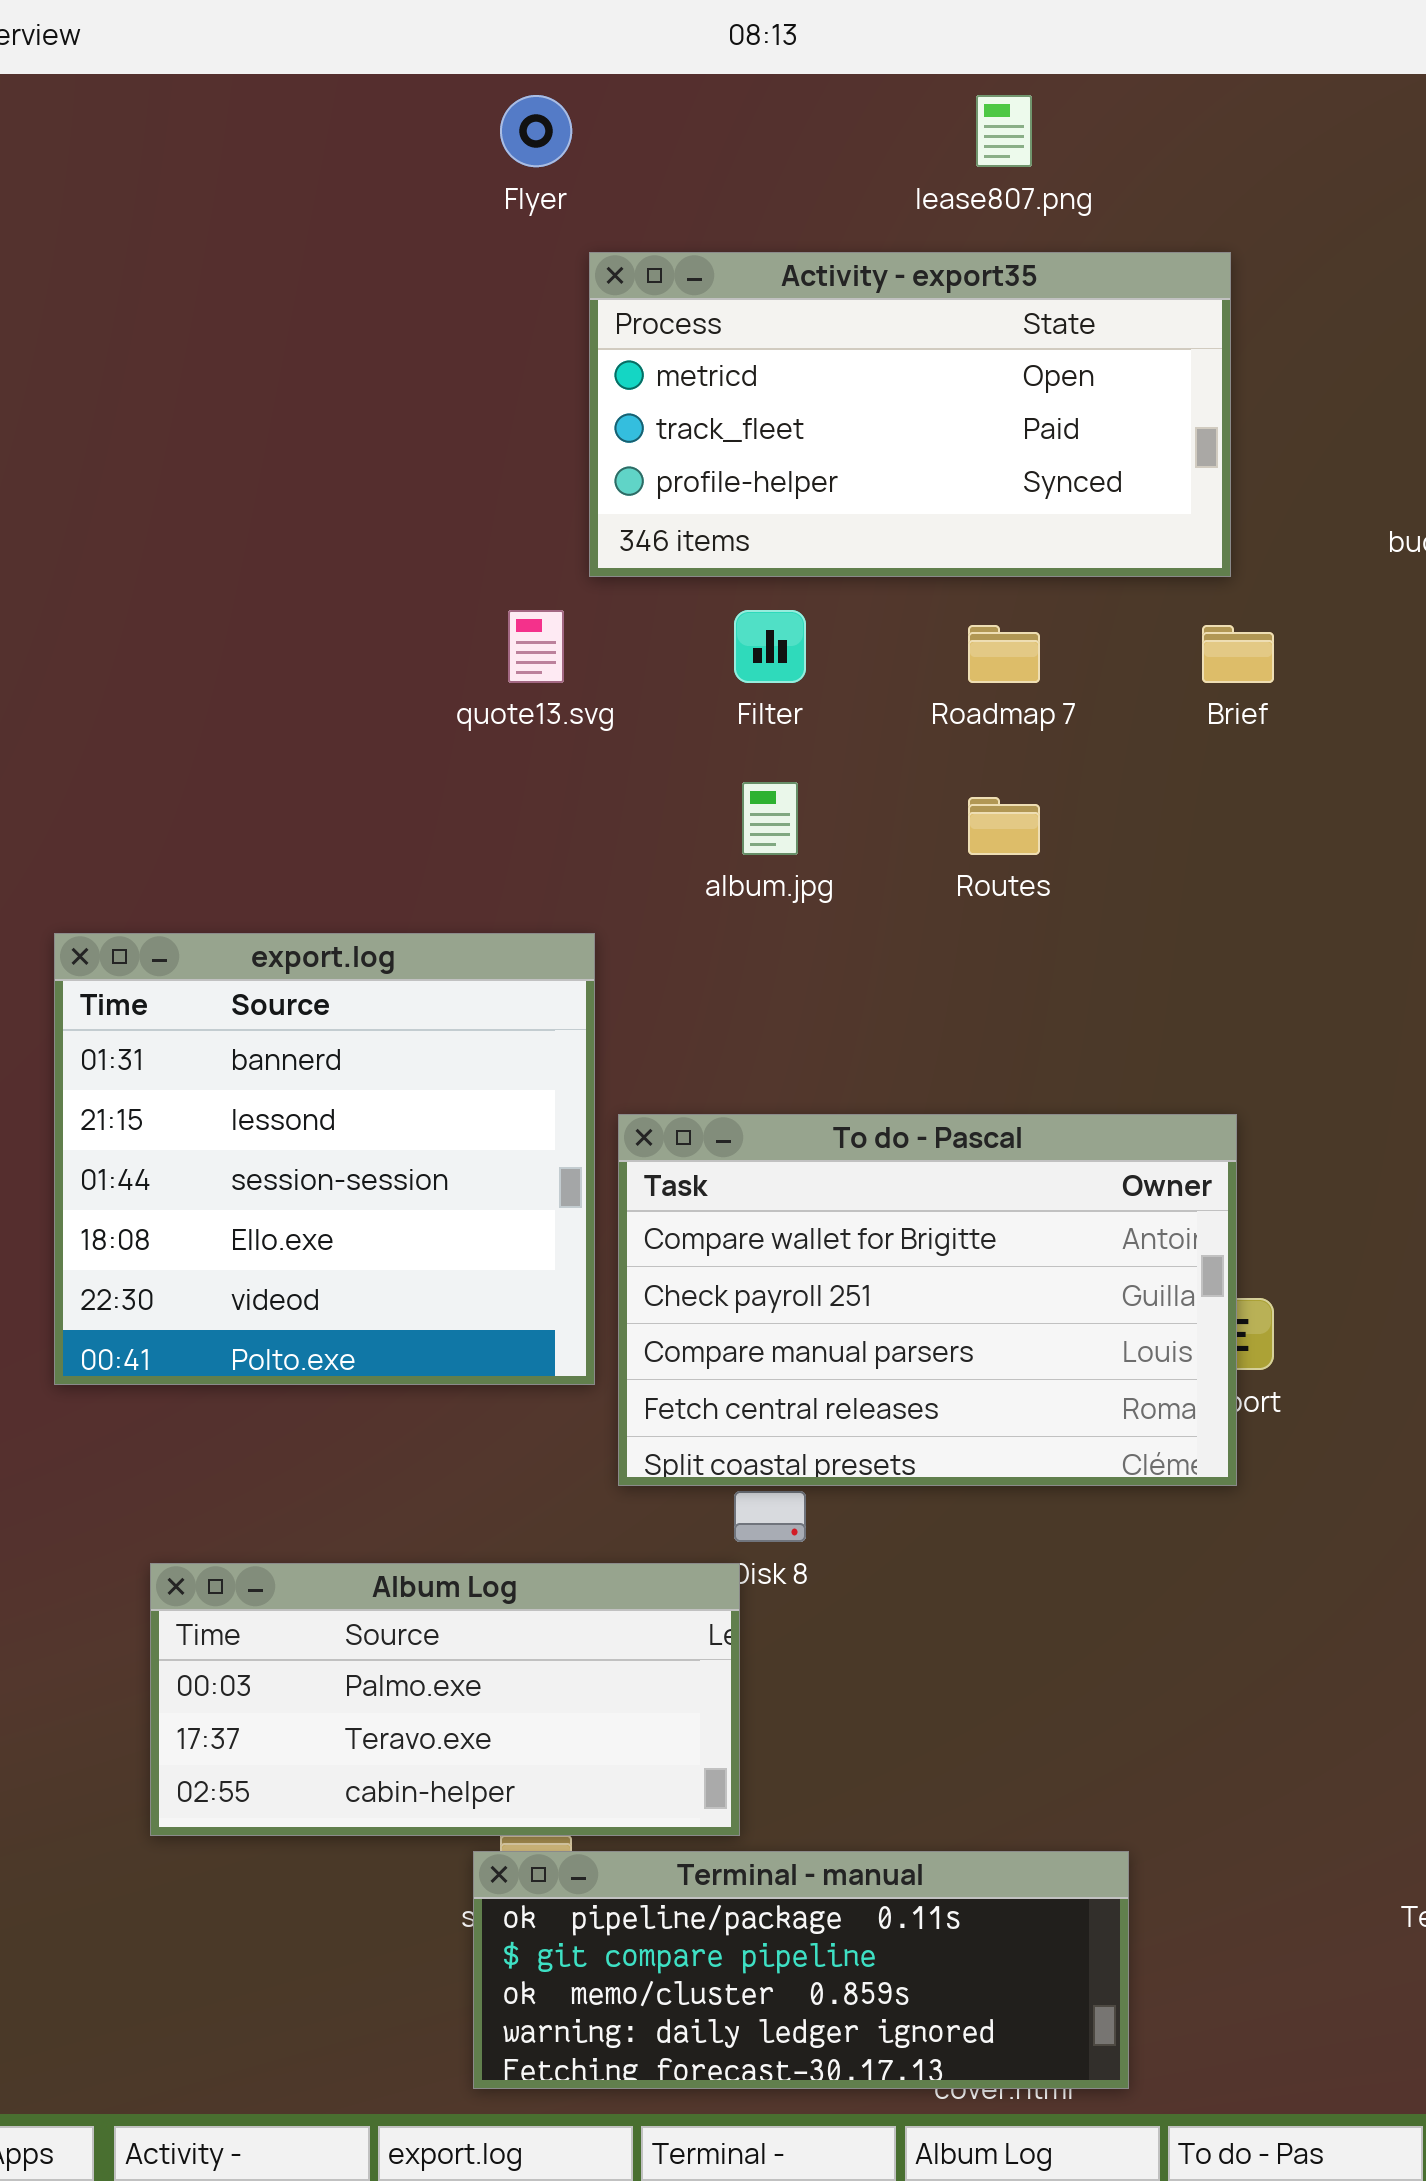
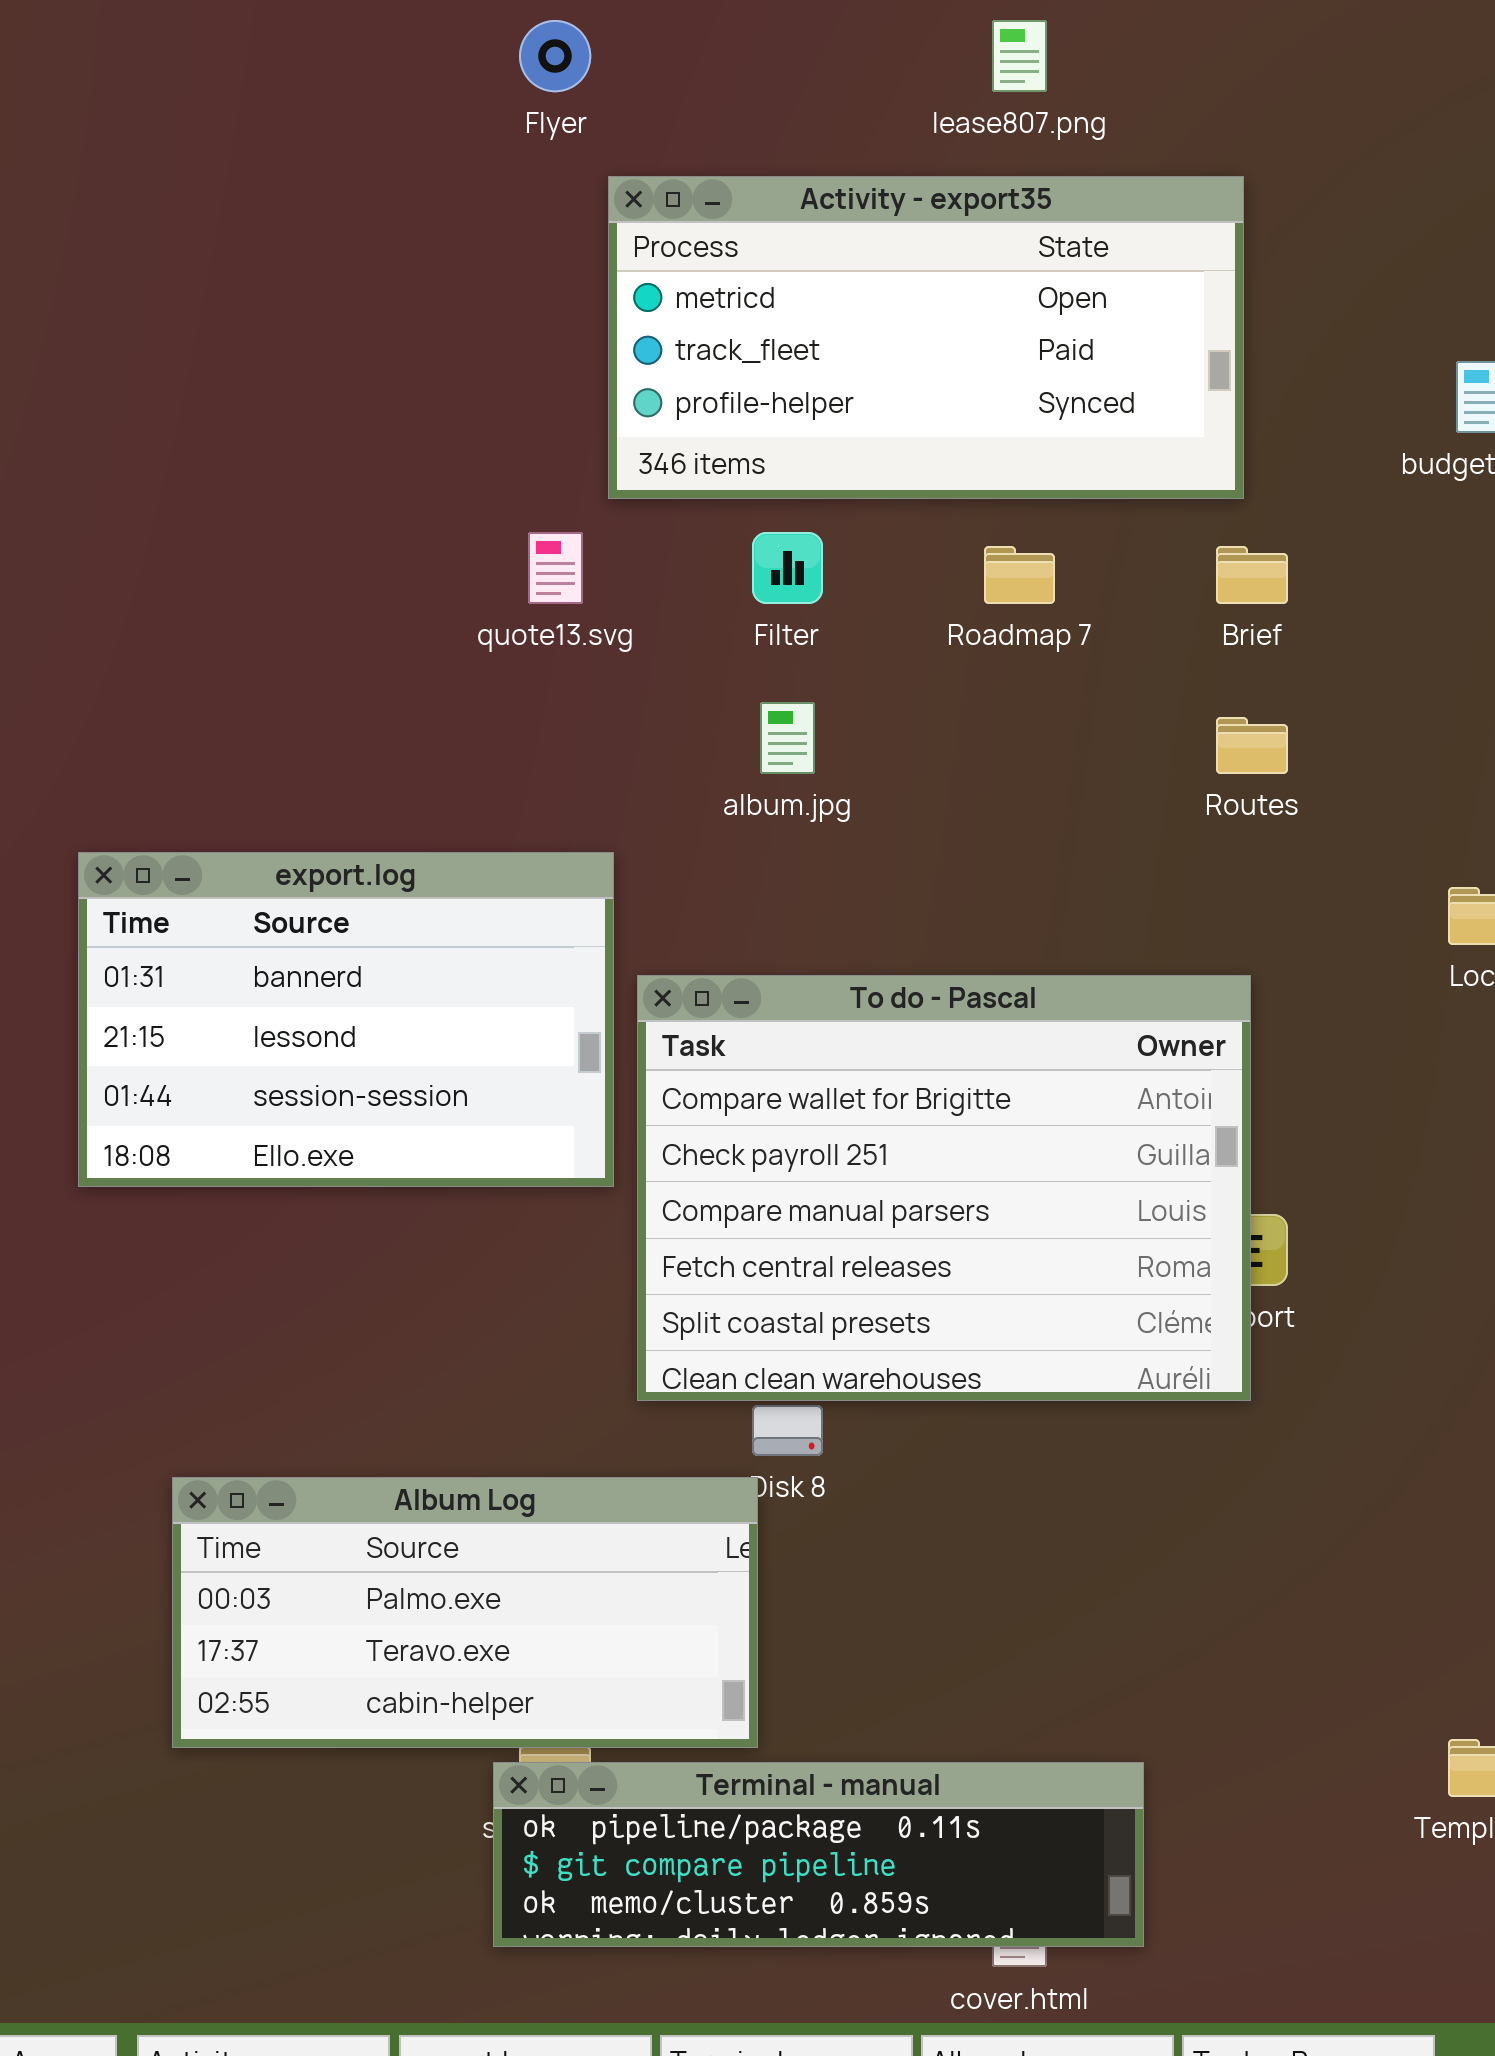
Routes: [968,797,1040,855] -> [1216,717,1288,774], moved
export.log: [54,933,595,1385] -> [78,852,614,1187], resized
To do - Pascal: [618,1114,1237,1486] -> [637,975,1251,1401], resized
Terminal - manual: [473,1851,1129,2089] -> [493,1762,1144,1947], resized

